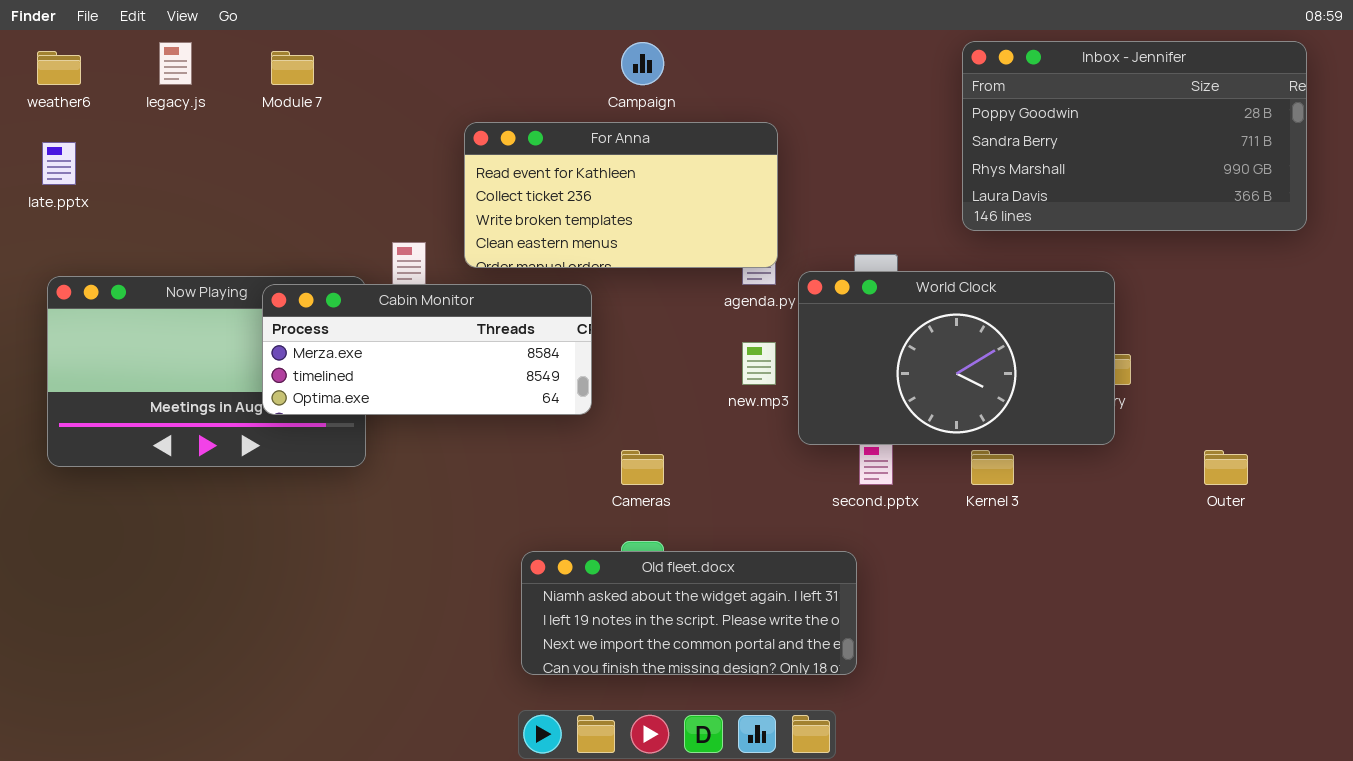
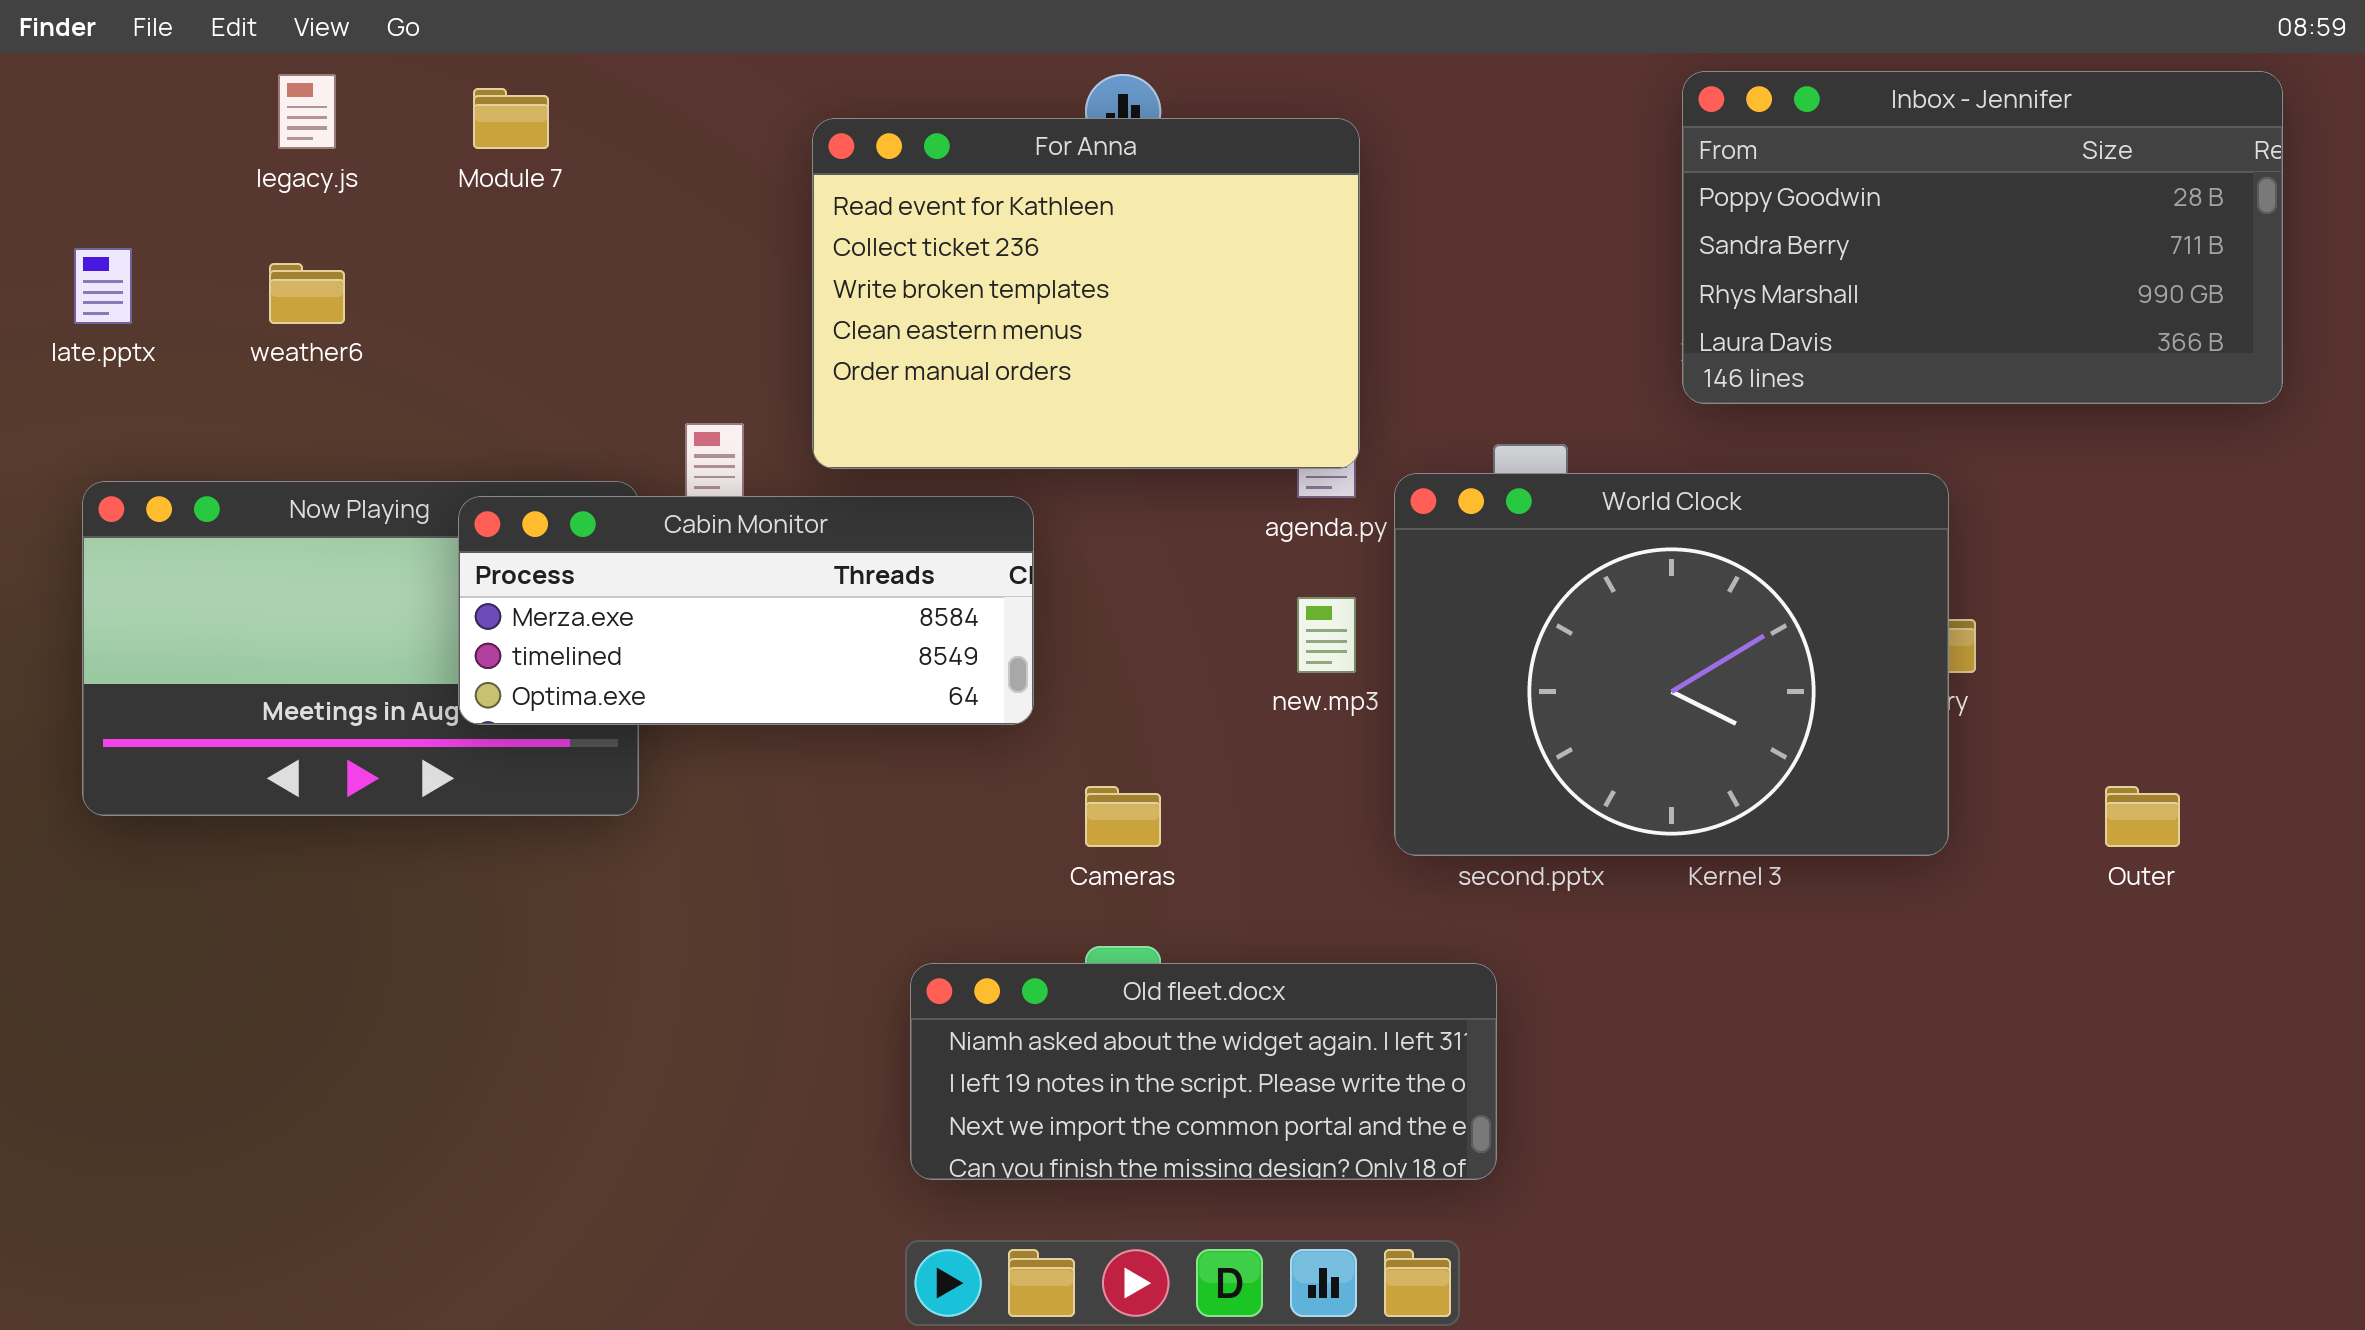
weather6: [37,51,81,85] -> [269,263,345,324], moved
For Anna: [464,122,778,268] -> [812,118,1360,469], resized
World Clock: [798,271,1115,445] -> [1394,473,1949,856], resized

